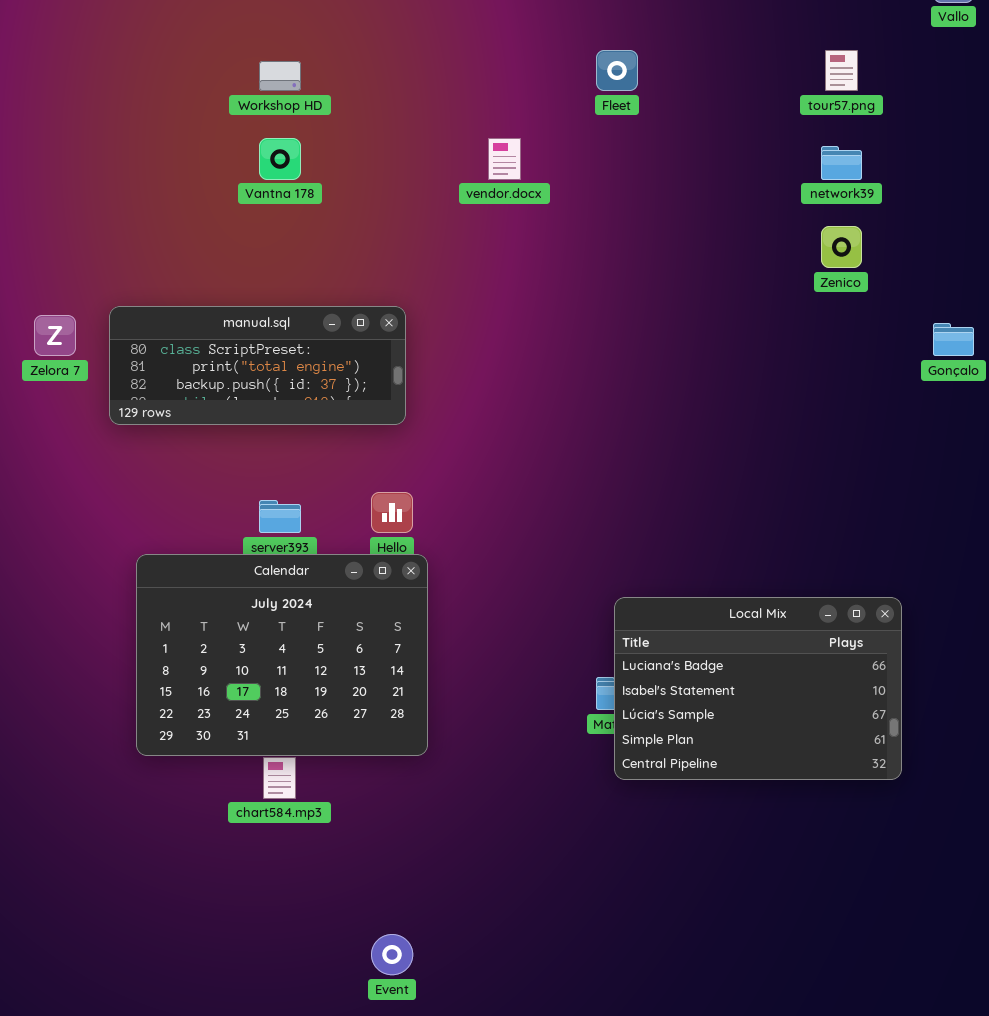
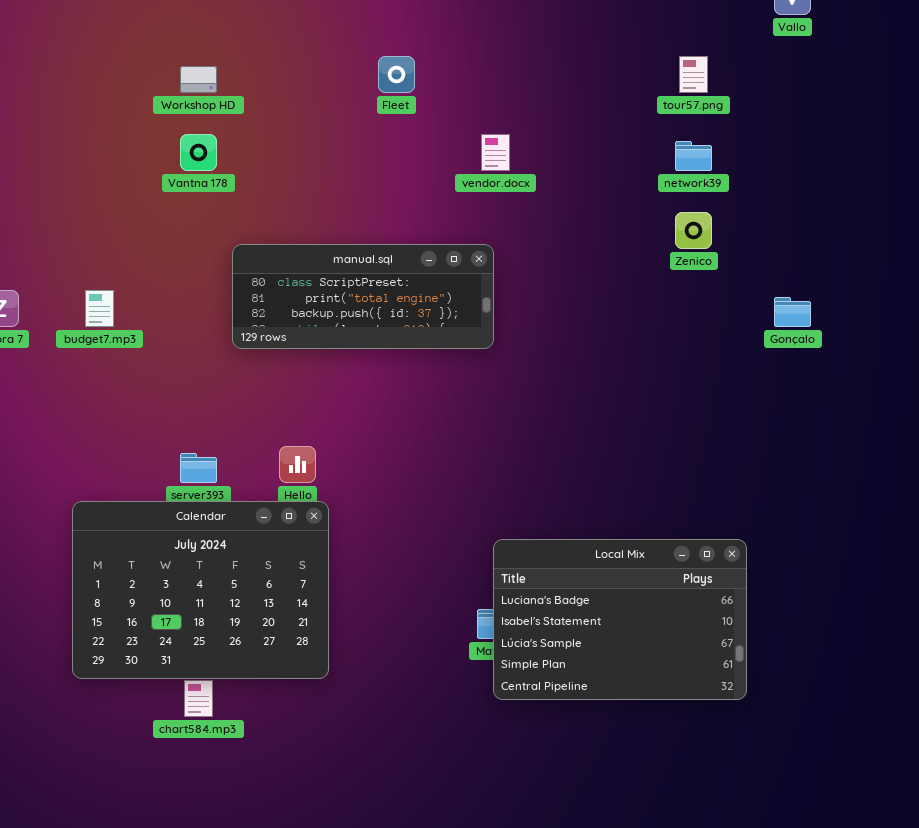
Fleet: [596,50,638,91] -> [378,56,415,93], moved
vendor.docx: [488,138,521,180] -> [481,134,510,171], moved
manual.sql: [109,306,406,425] -> [232,244,494,349], moved

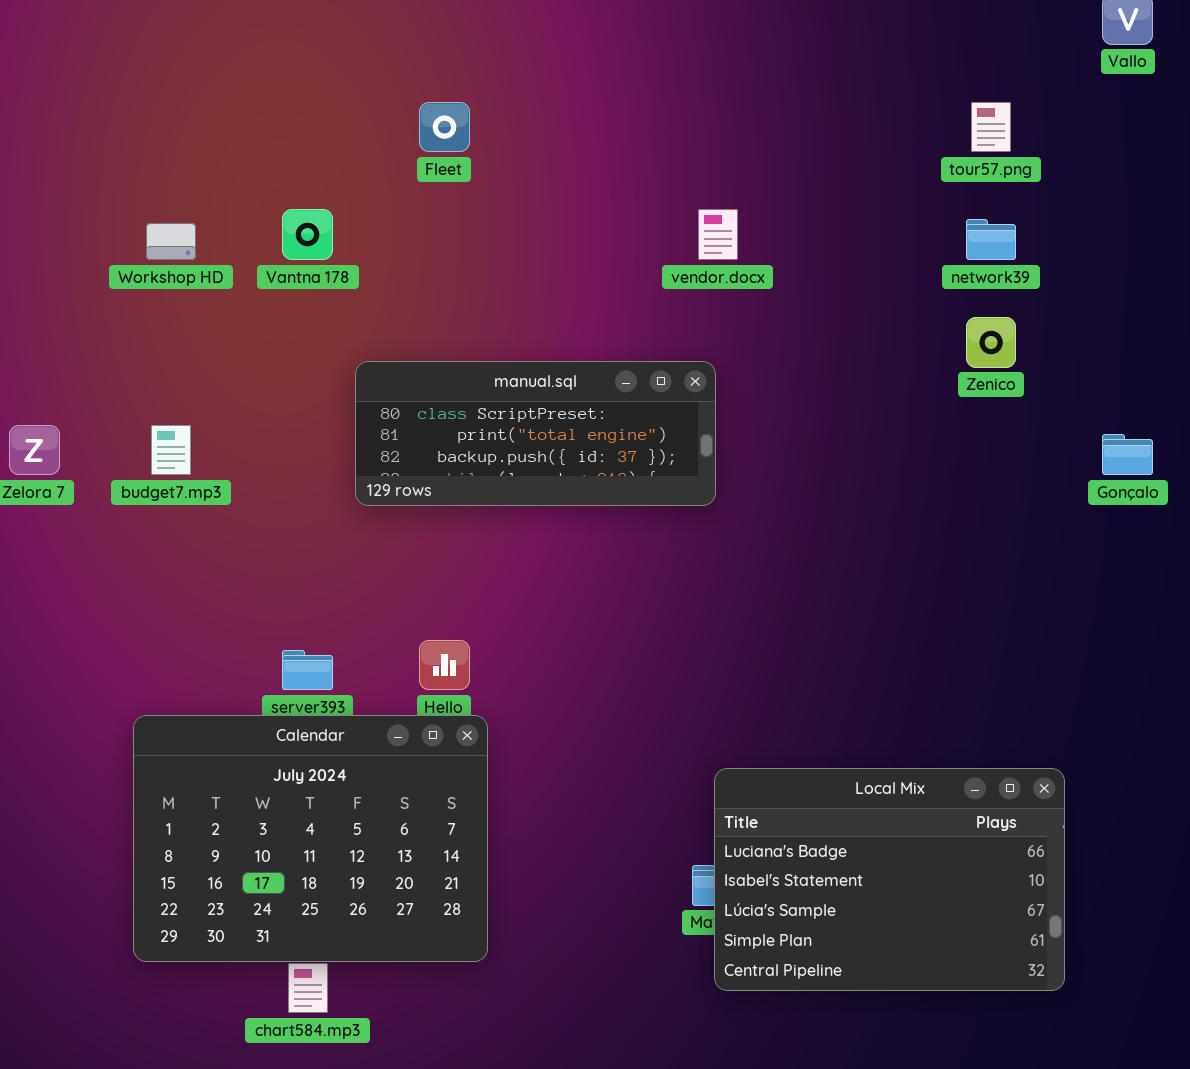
Fleet: [378,56,415,93] -> [419,102,470,152], moved
Workshop HD: [180,66,217,93] -> [146,223,196,260], moved

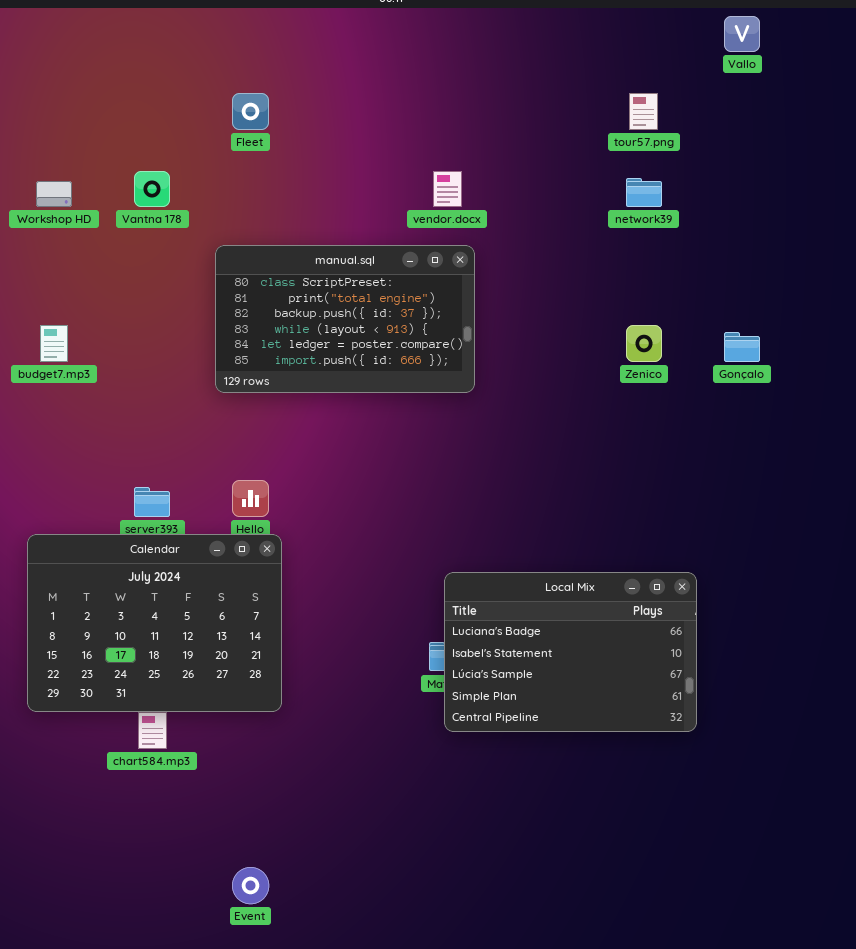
Zenico: [966,317,1016,368] -> [626,325,662,362], moved
manual.sql: [355,361,716,506] -> [215,245,475,393], moved, resized

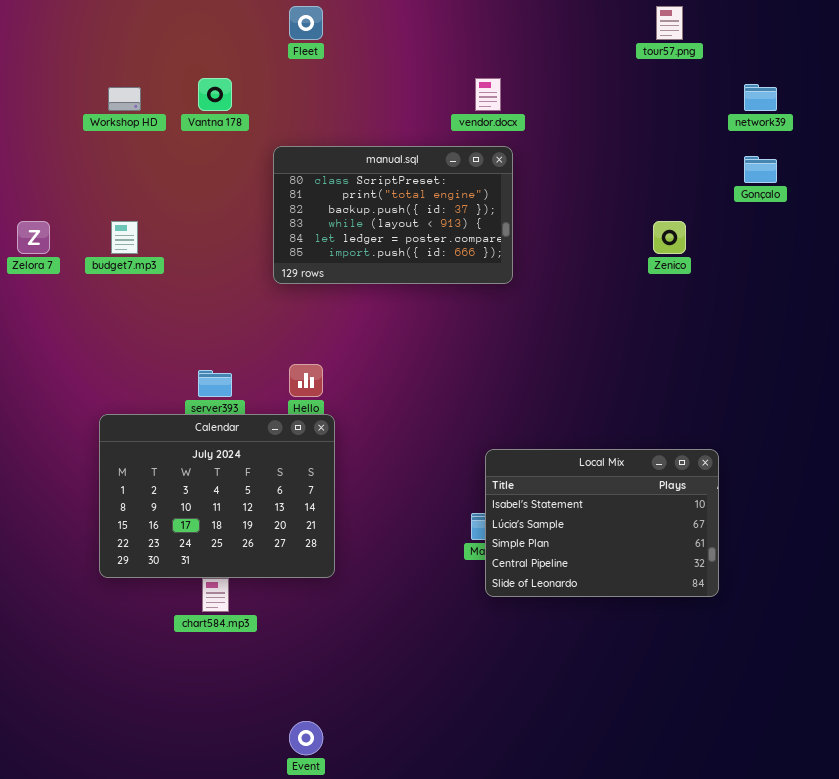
network39: [626,178,662,207] -> [744,84,777,111], moved
Gonçalo: [724,332,760,362] -> [744,156,777,183], moved
Local Mix: [444,572,697,732] -> [485,449,719,597], scrolled down 1 row

